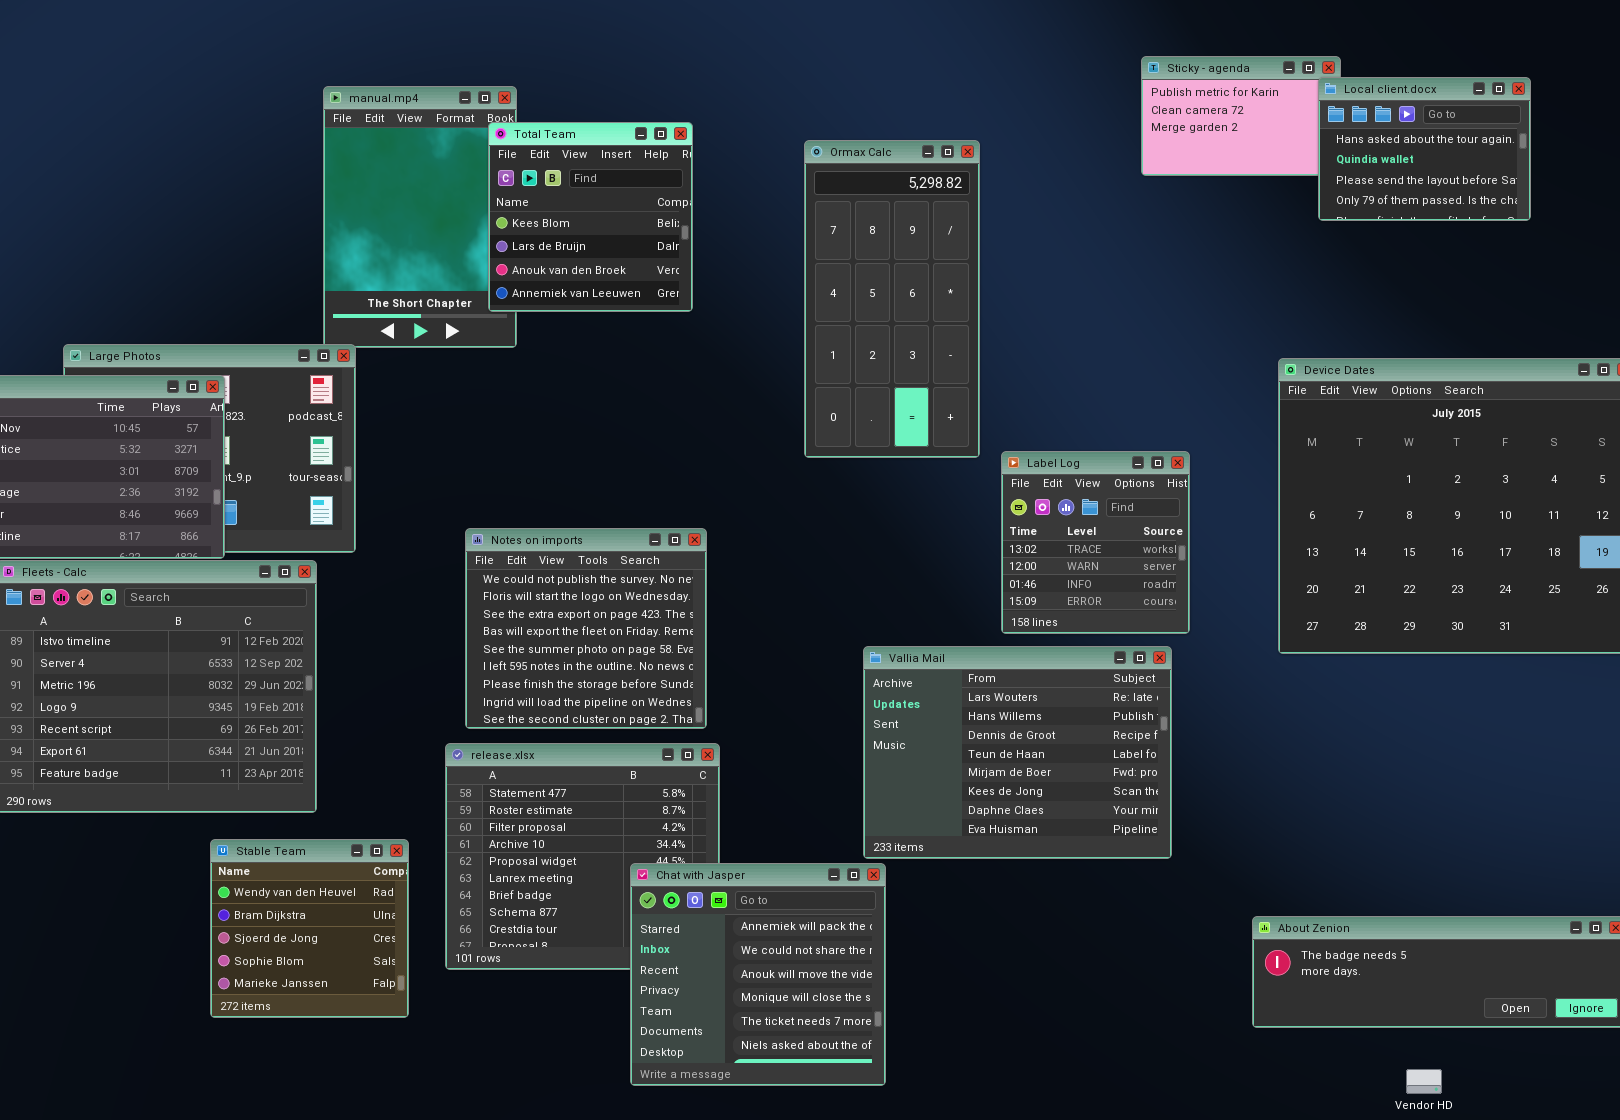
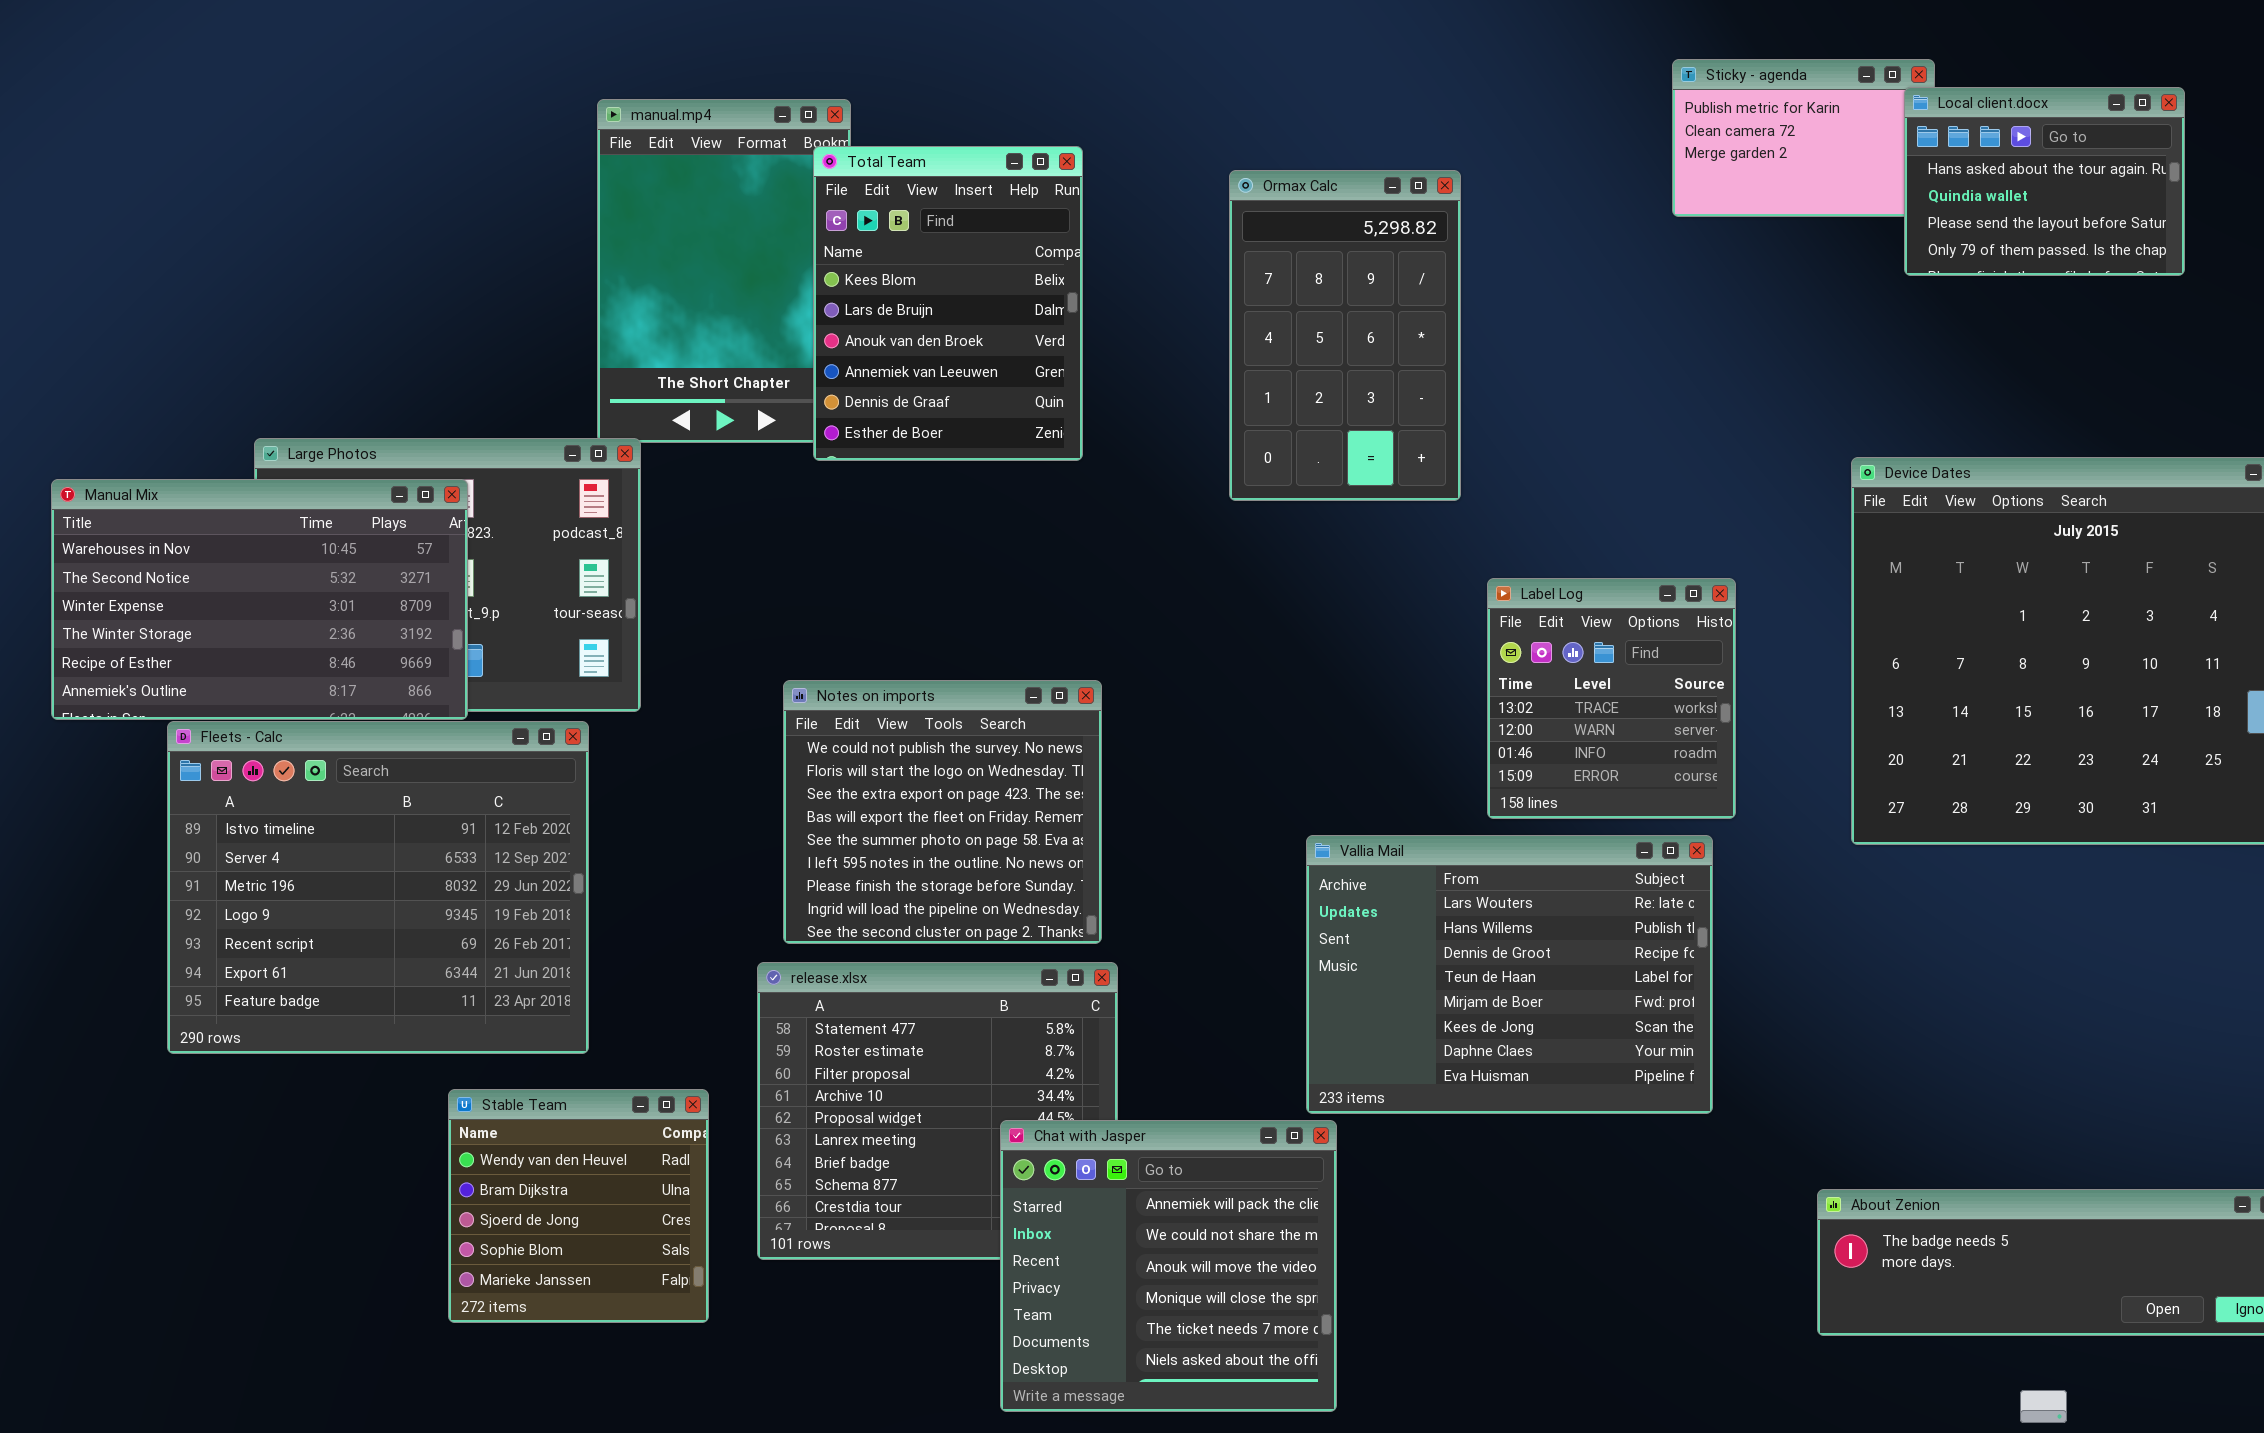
Total Team: [488,122,693,312] -> [813,146,1083,461], resized
Ormax Calc: [804,140,980,458] -> [1229,170,1461,501], resized

